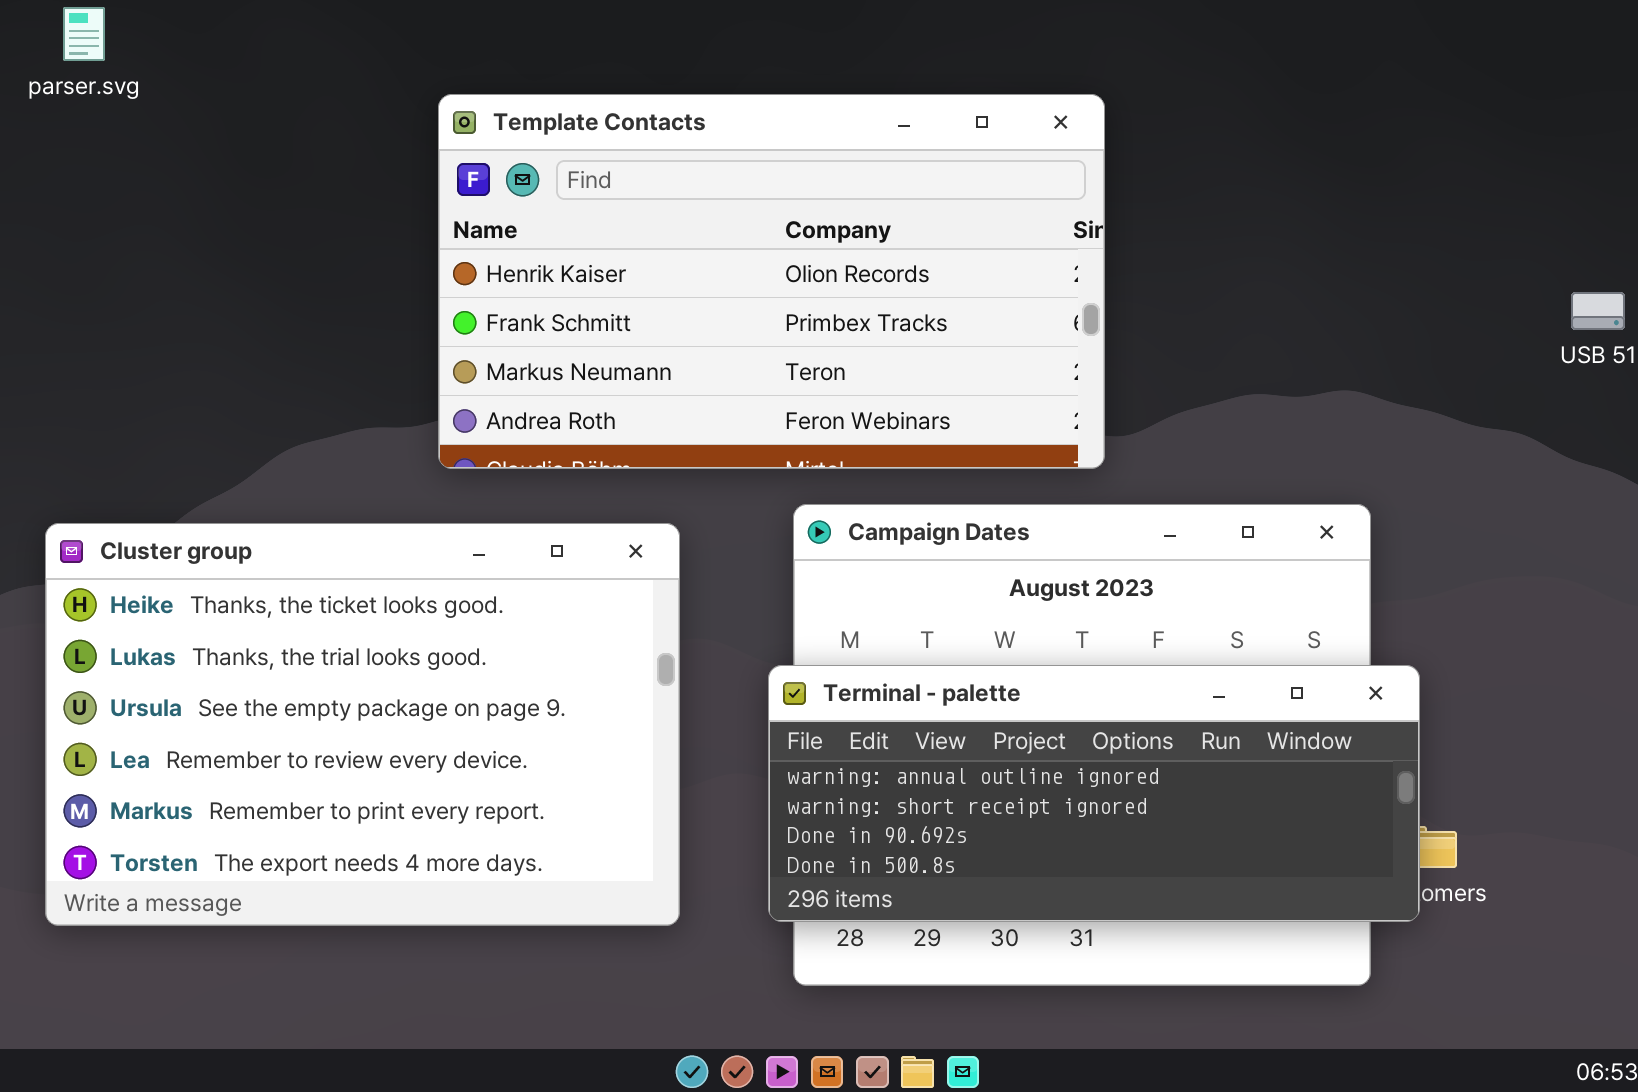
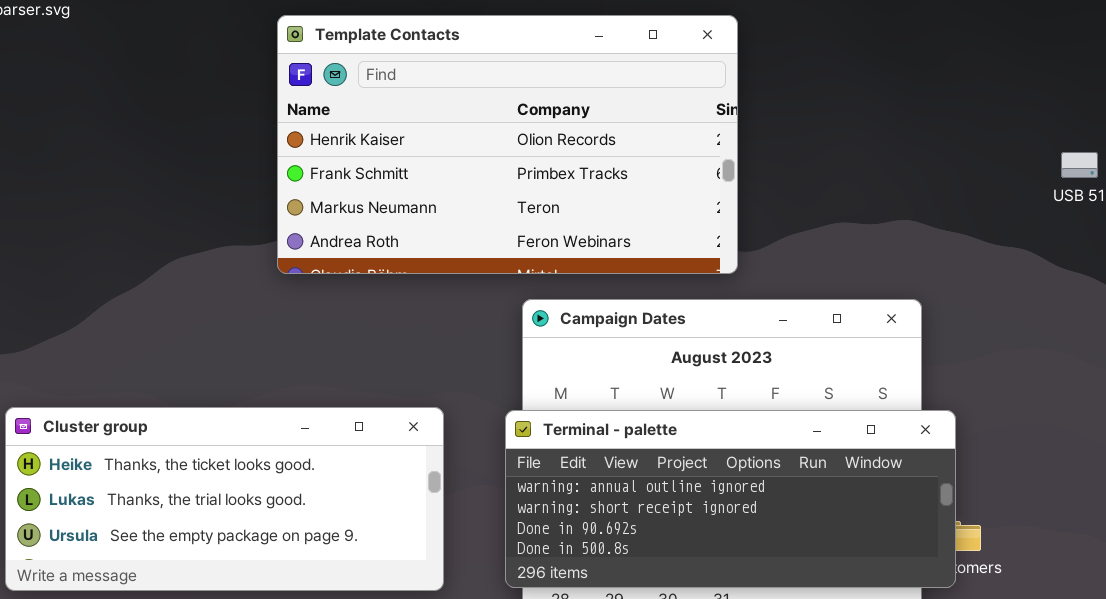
Cluster group: [45,523,680,926] -> [5,407,444,591], resized

